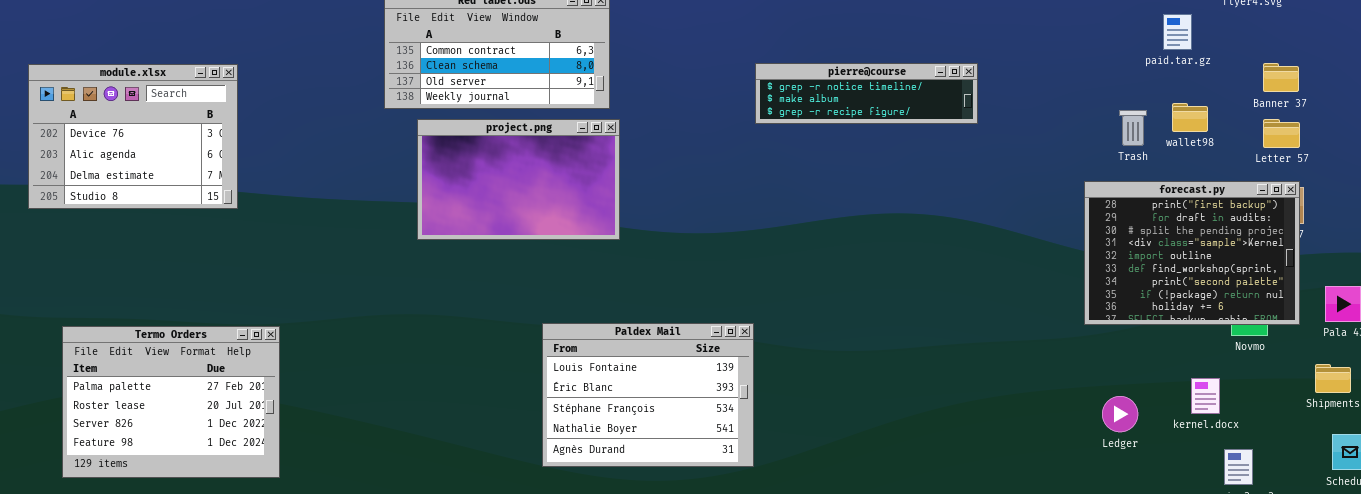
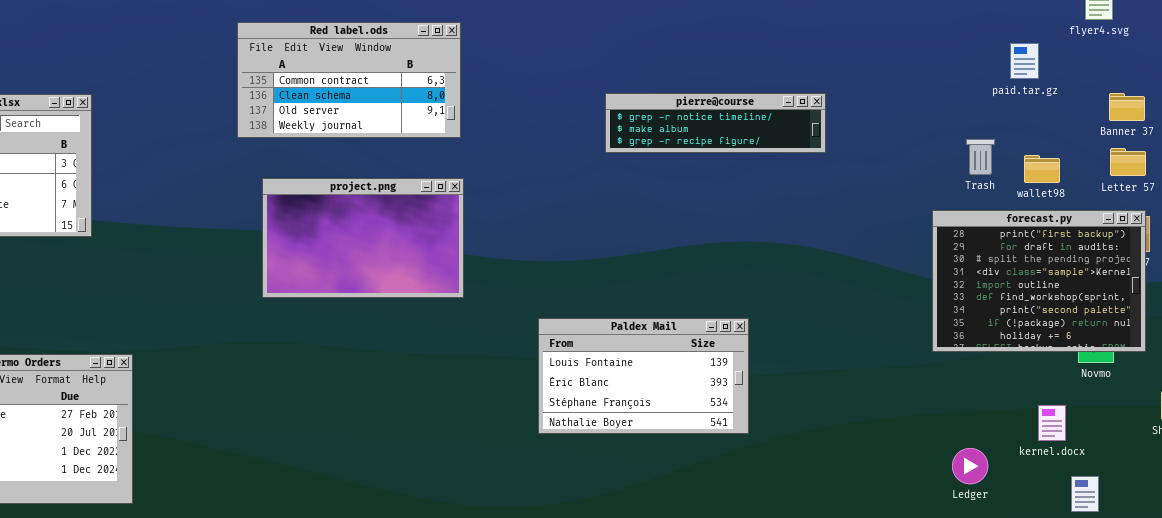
wallet98: [1172,103,1208,132] -> [1024,155,1060,183], moved
project.png: [417,119,620,240] -> [262,178,464,298], moved
Paldex Mail: [542,323,754,467] -> [538,318,749,434], moved, resized
Ledger: [1102,396,1138,432] -> [952,448,988,484], moved

